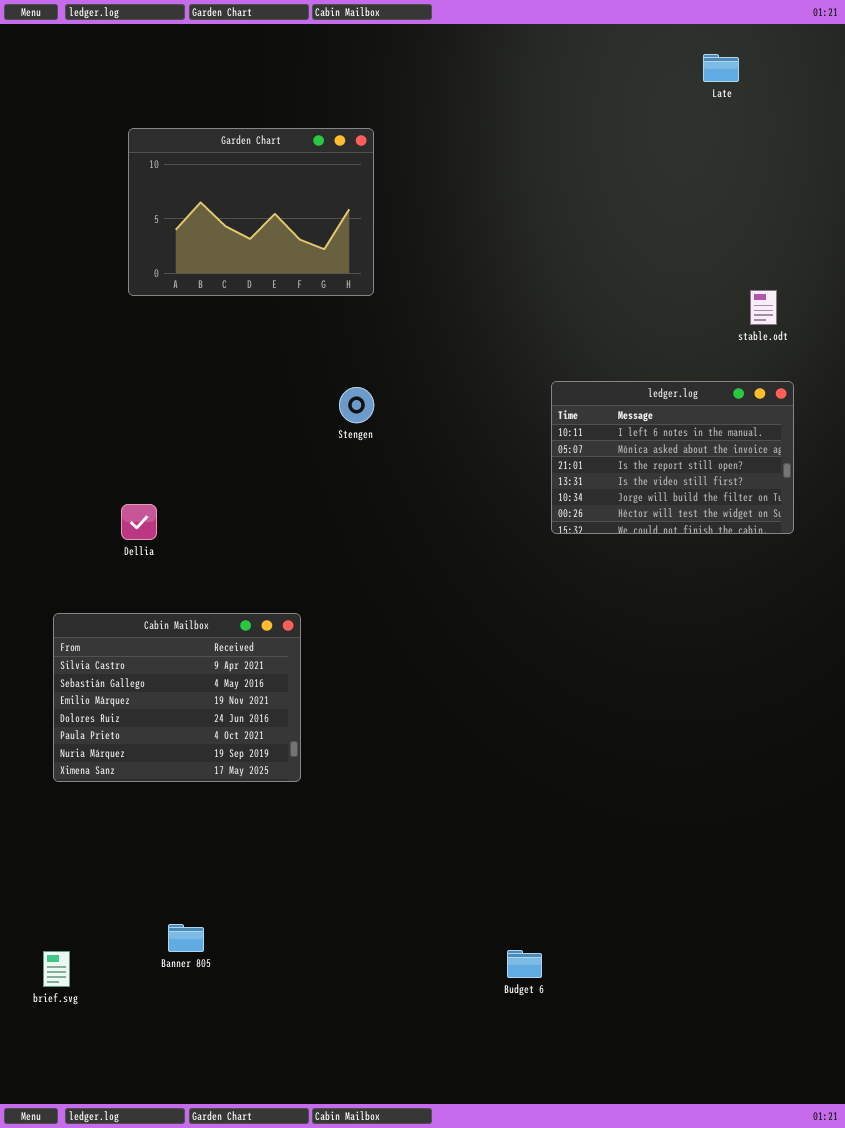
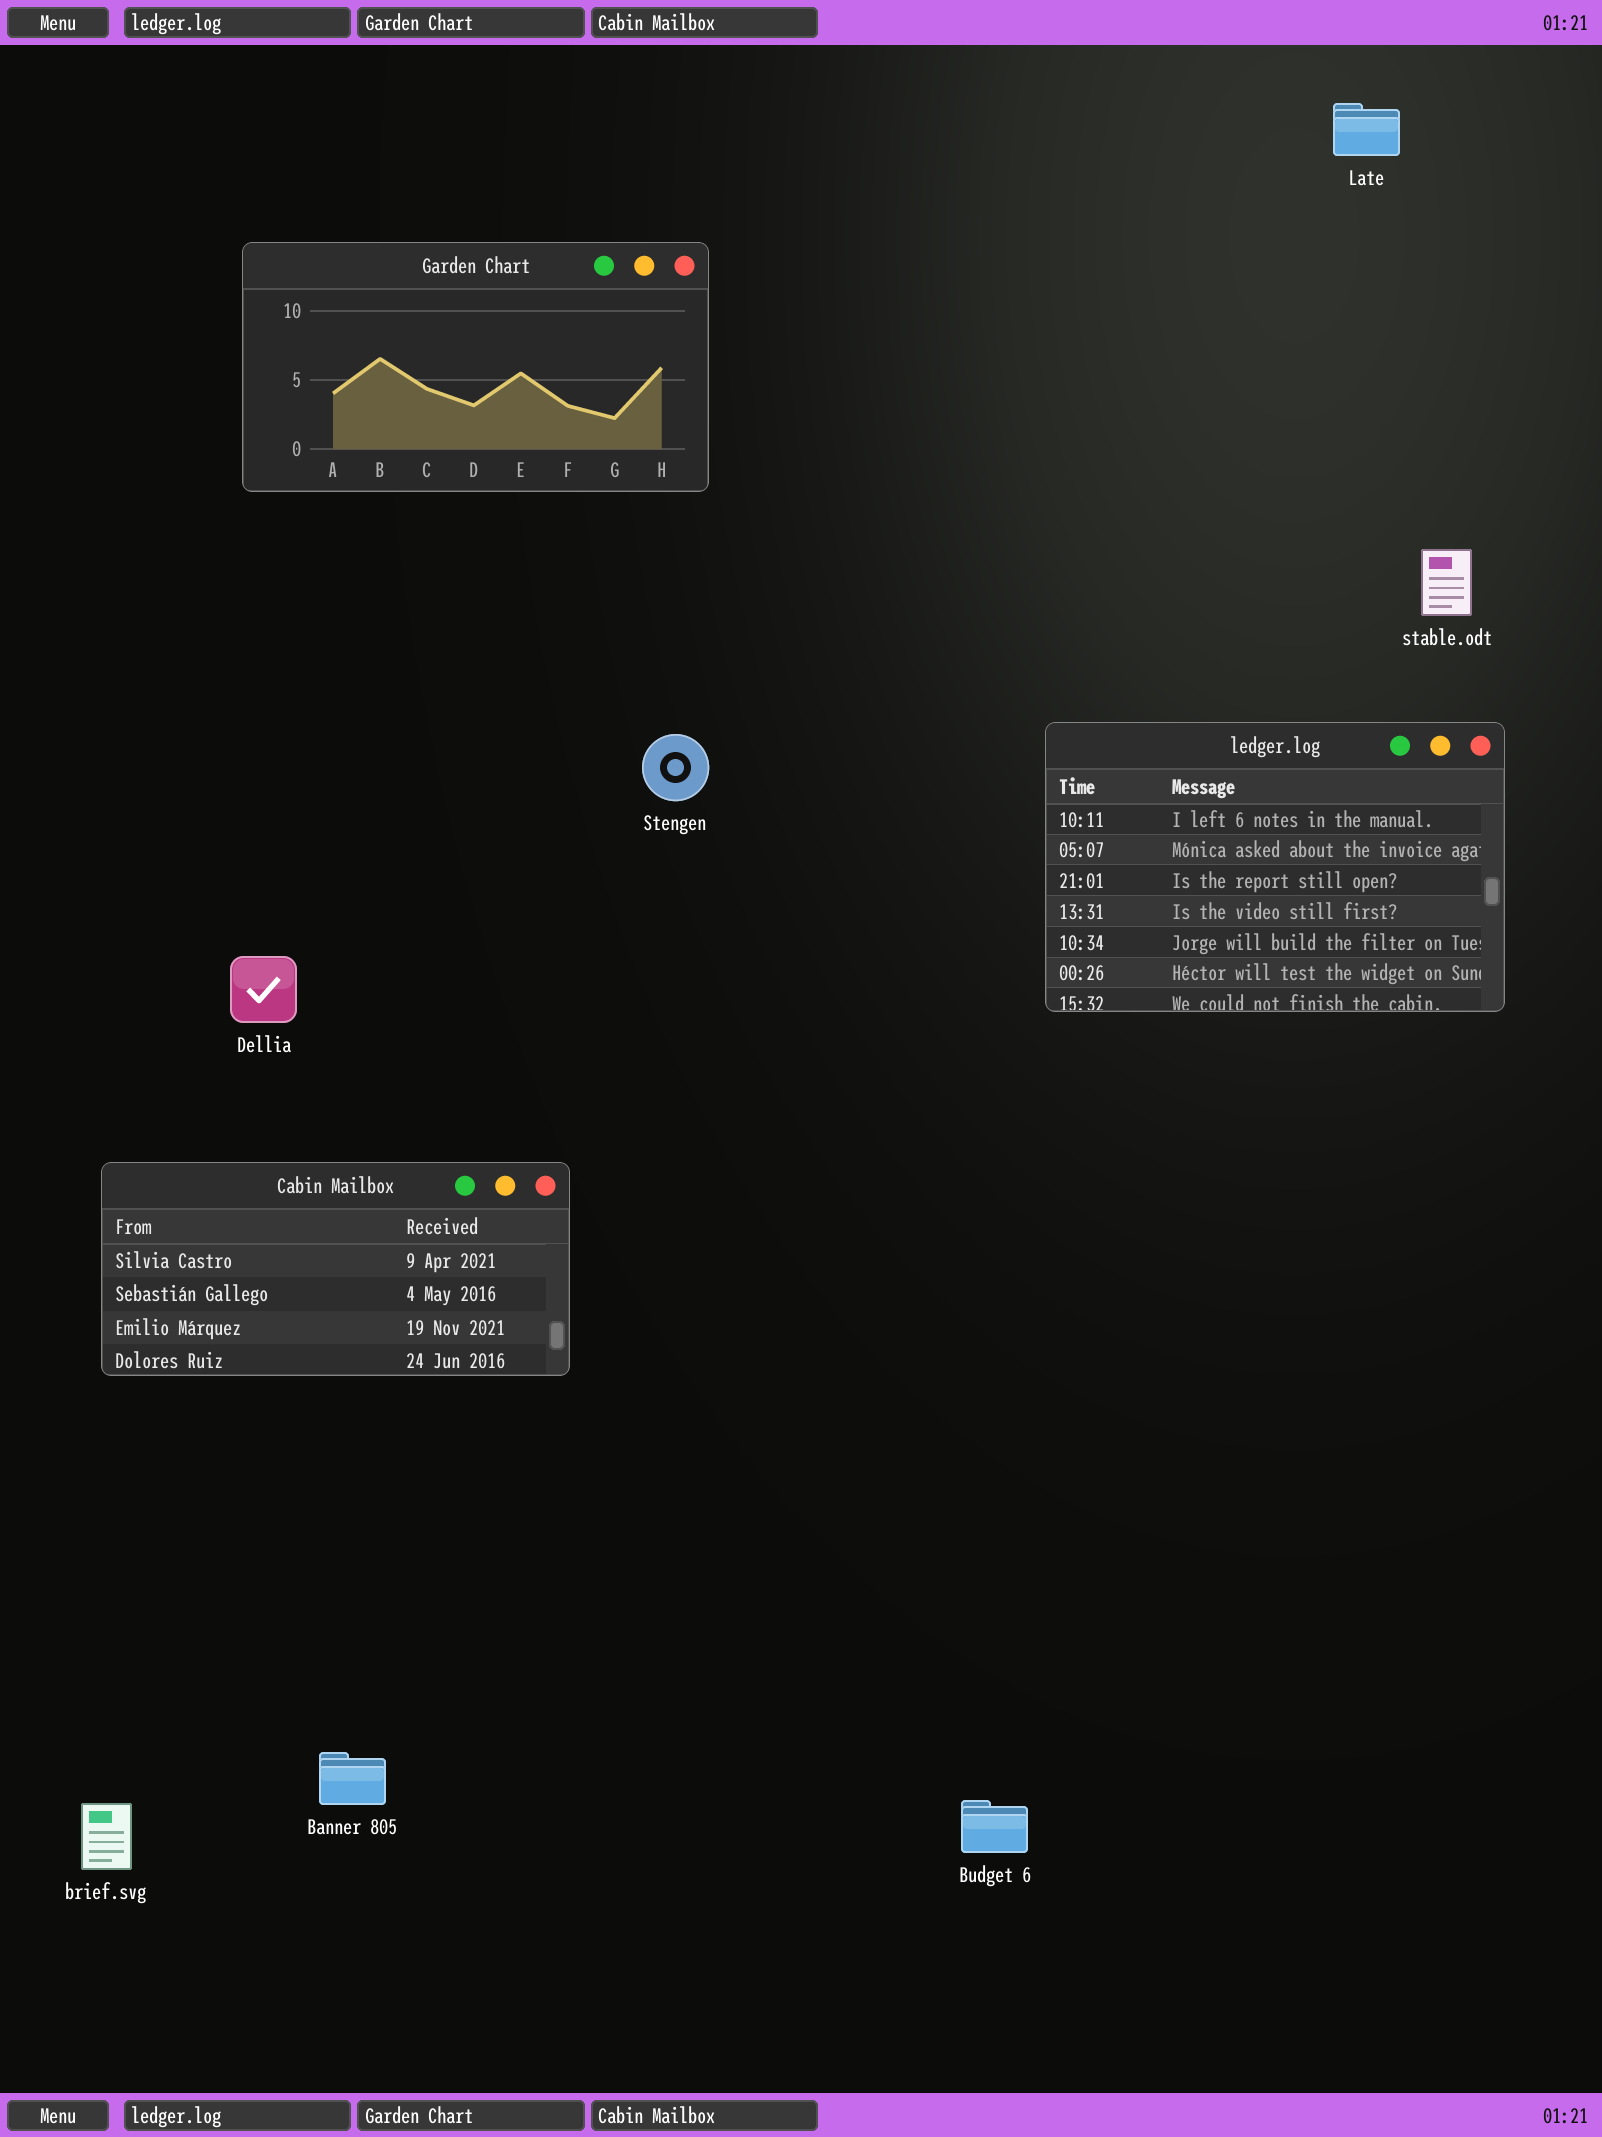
Garden Chart: [128,128,374,296] -> [242,242,709,492], resized
Cabin Mailbox: [53,613,301,782] -> [101,1162,570,1376], resized

